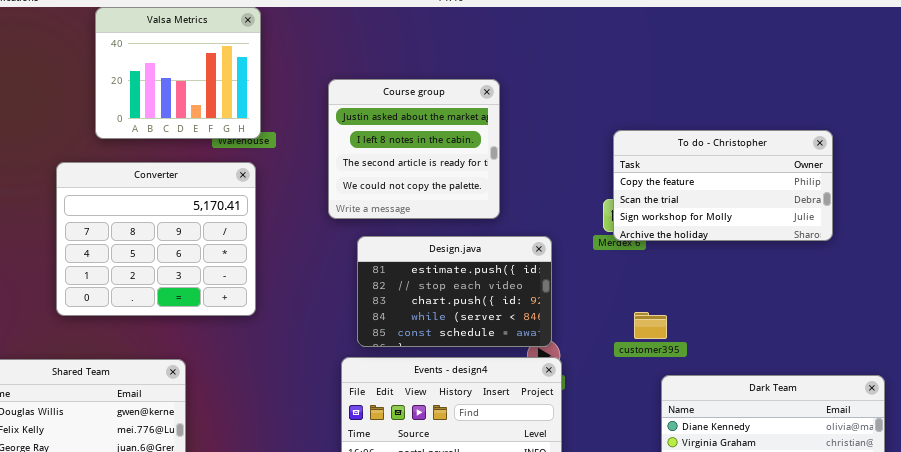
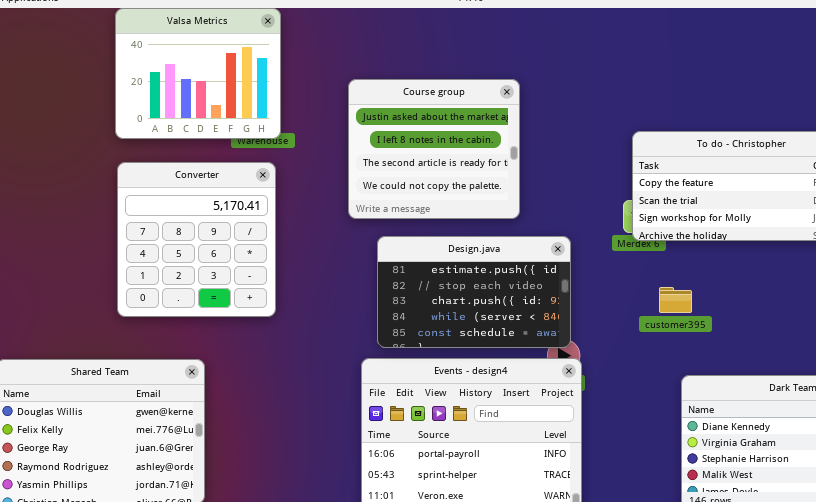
Converter: [56,162,256,316] -> [117,162,276,317], resized
customer395: [634,312,667,339] -> [659,287,692,313], moved

